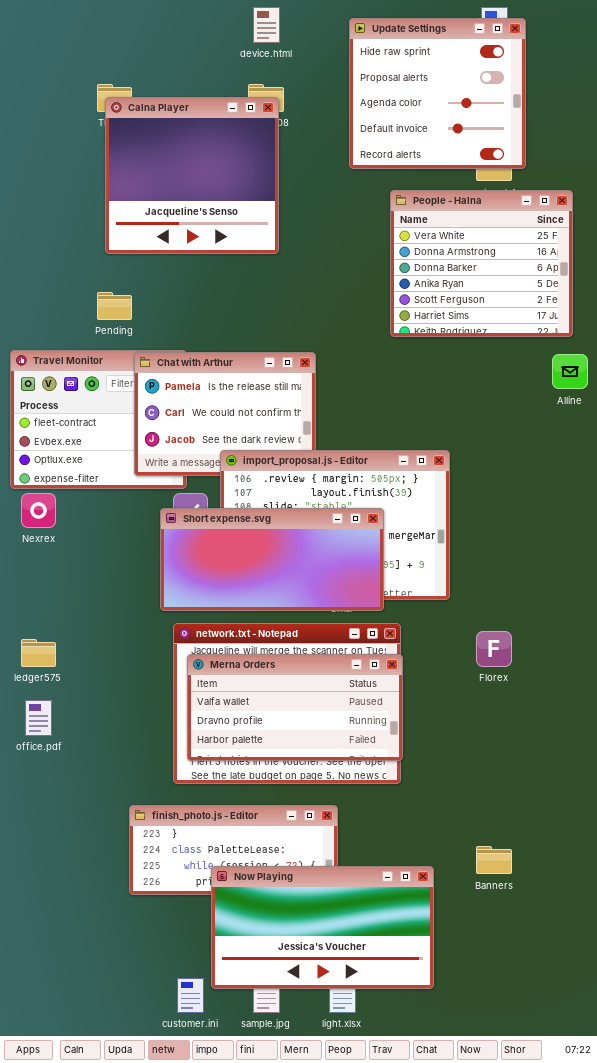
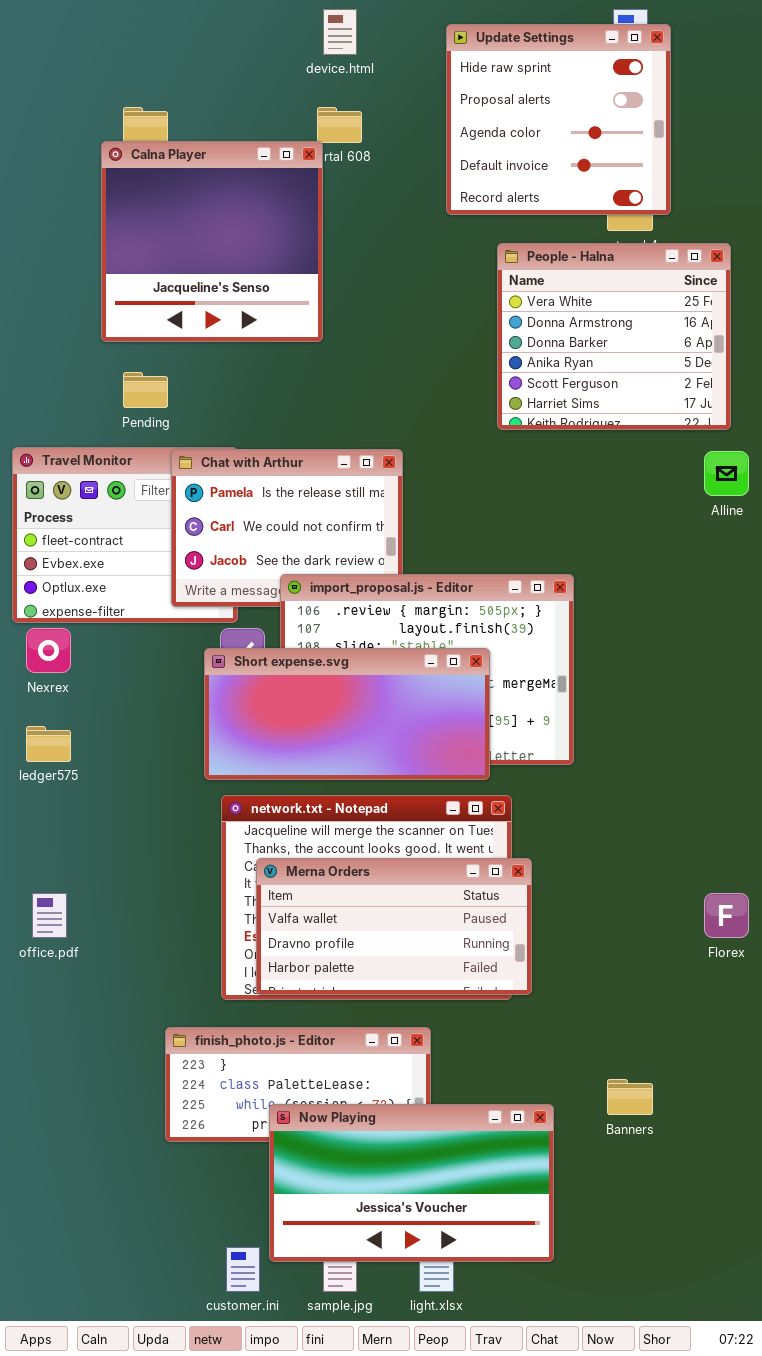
Calna Player: [105,97,279,254] -> [101,141,323,342], moved
Florex: [476,631,512,667] -> [704,893,749,938], moved
ledger575: [21,639,56,667] -> [26,726,71,762], moved
Merna Orders: [187,654,403,761] -> [256,858,532,995], moved

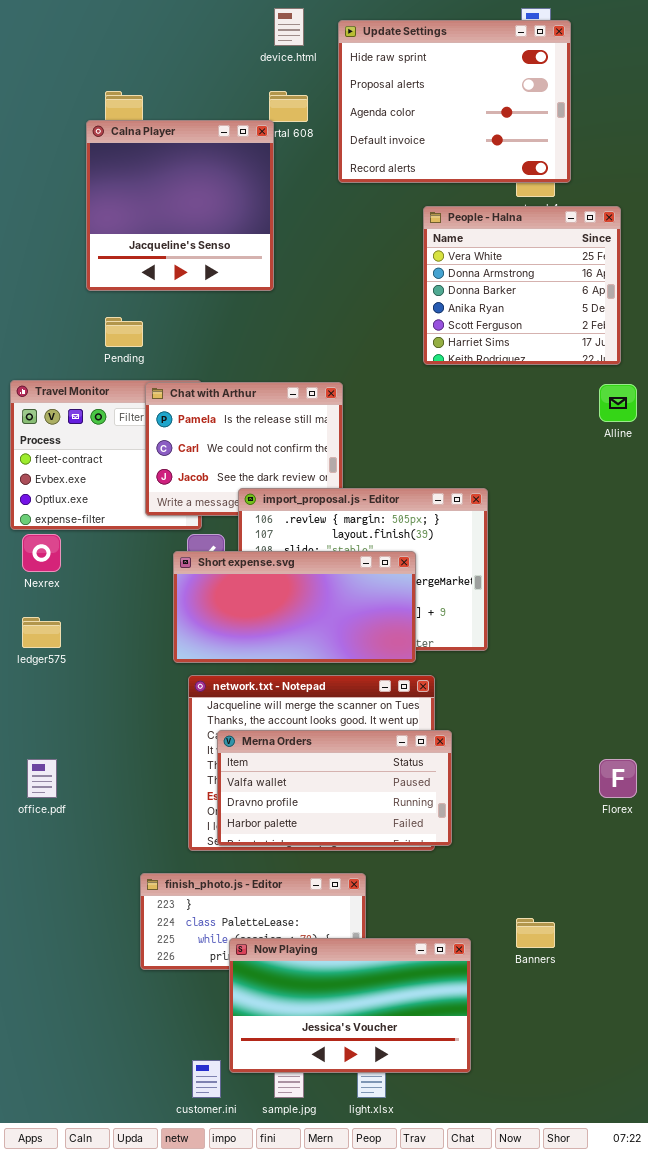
Update Settings: [446,24,671,215] -> [338,20,571,183], resized

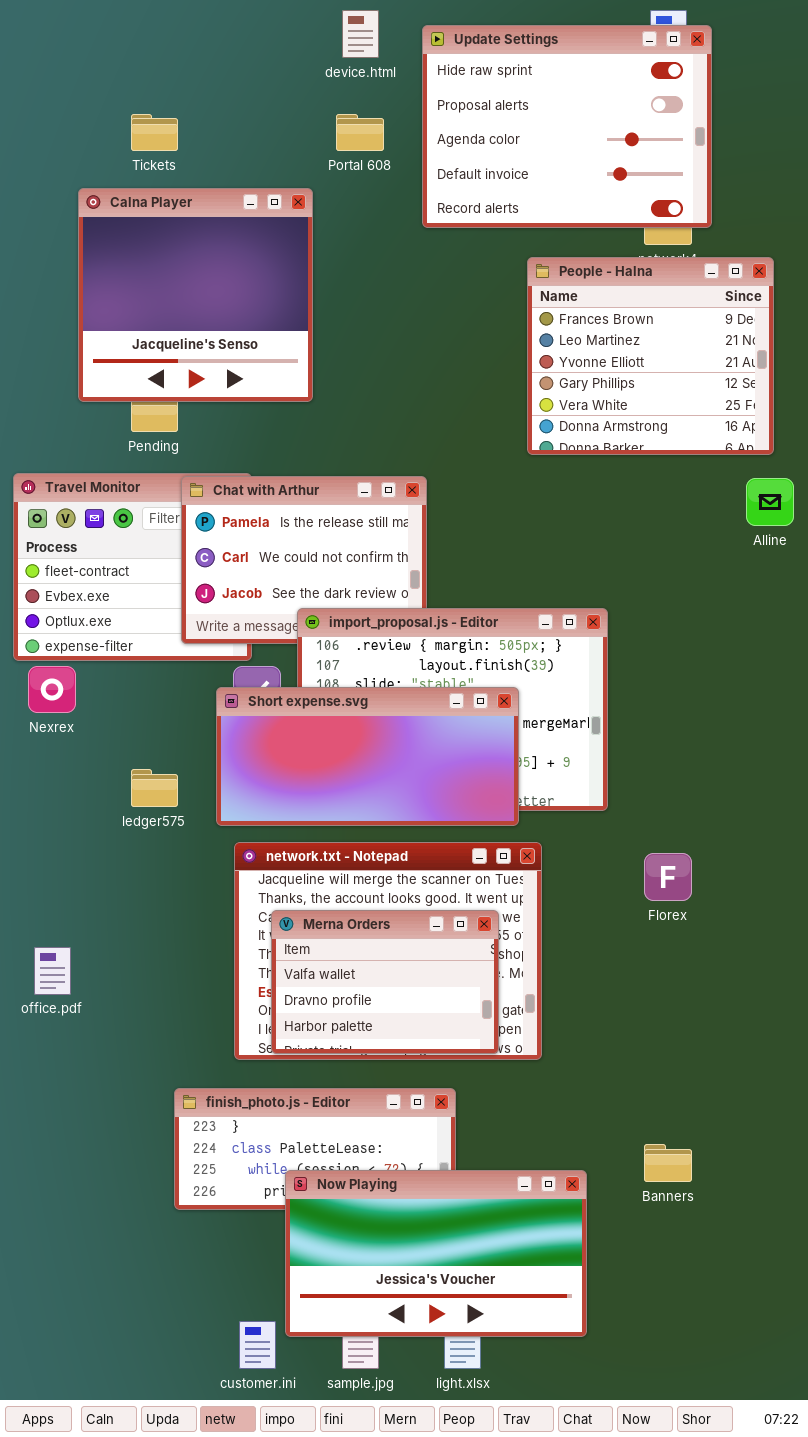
Calna Player: [86,120,274,291] -> [78,188,313,402], moved
People - Halna: [423,206,621,365] -> [527,257,774,455], scrolled up 4 rows
ledger575: [22,617,61,648] -> [131,769,178,807], moved
Merna Orders: [217,730,452,846] -> [271,910,499,1054], resized
Florex: [599,759,637,798] -> [644,853,692,901], moved

